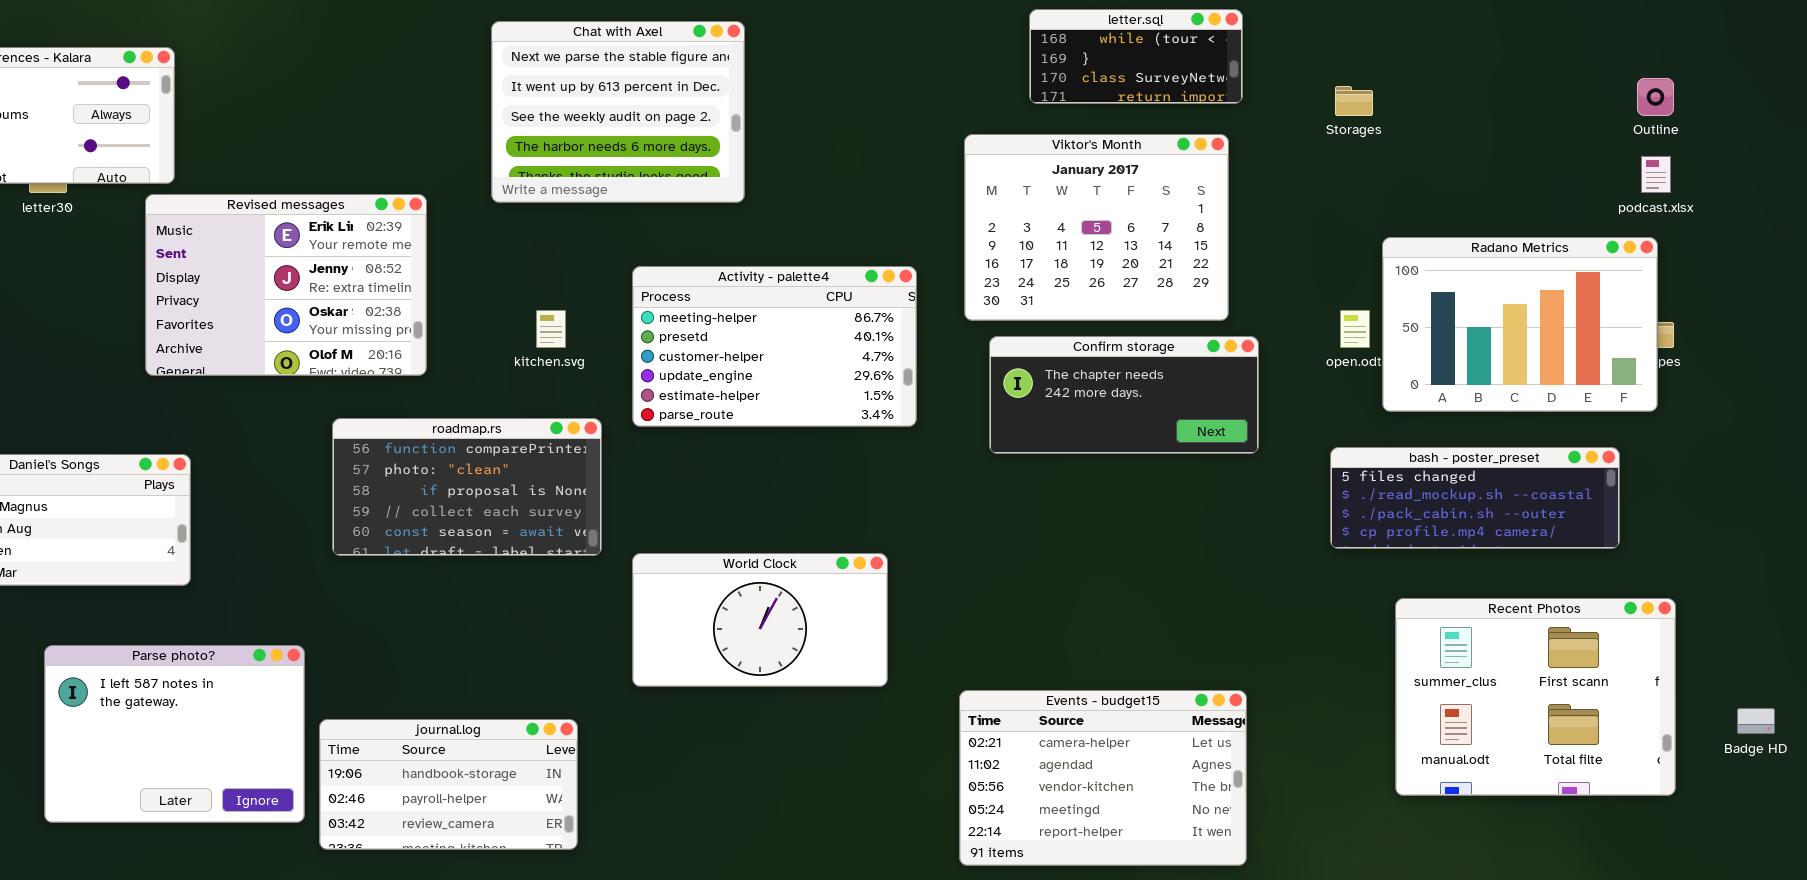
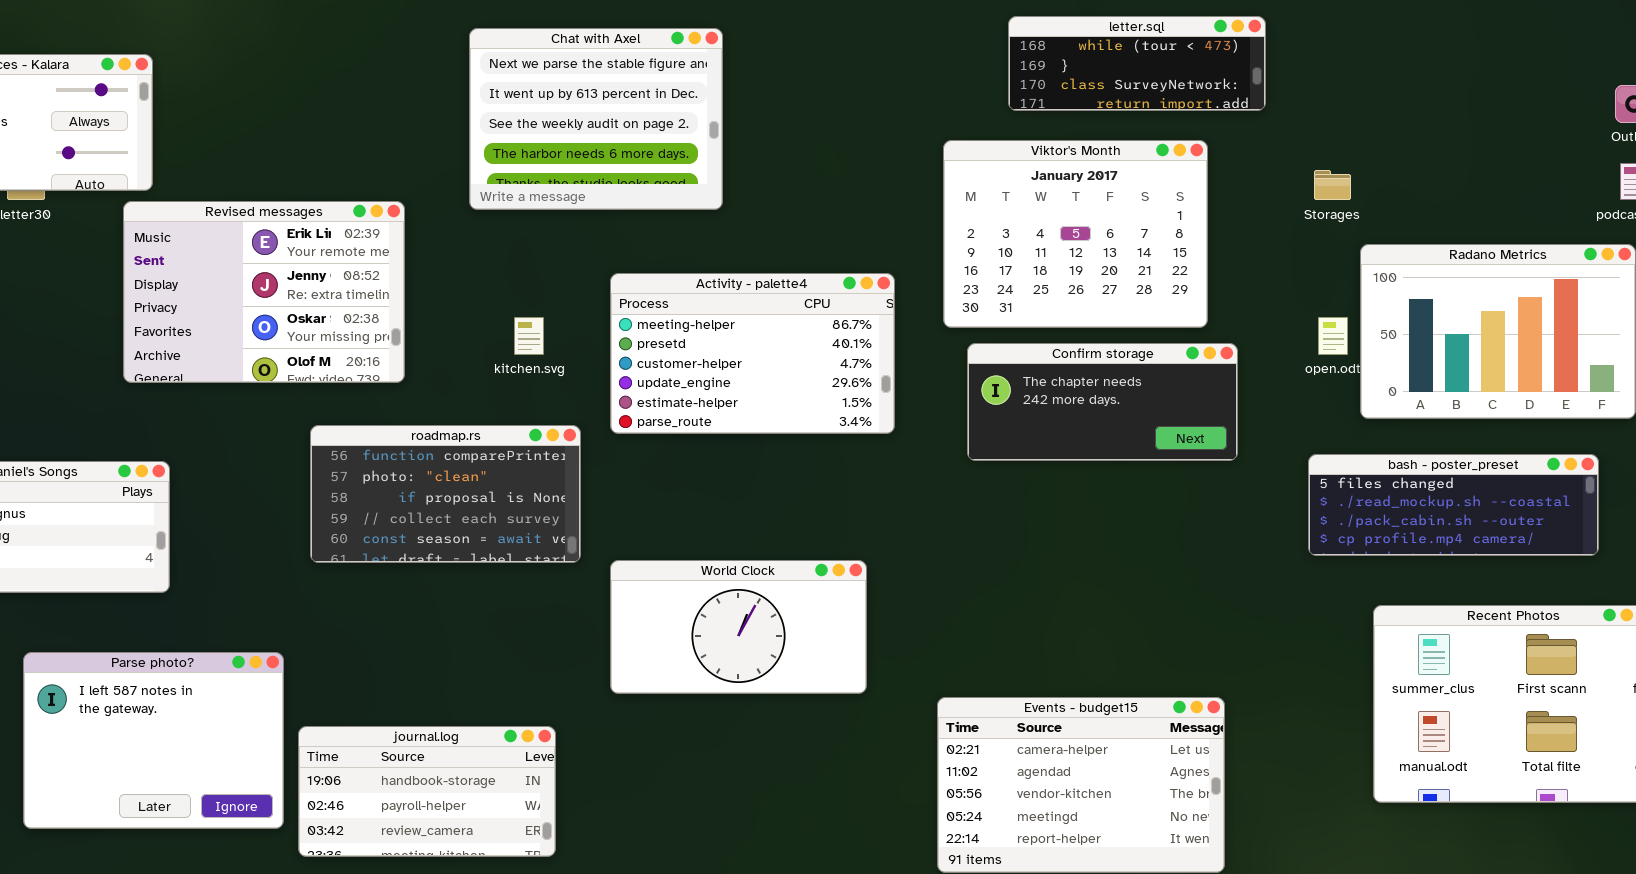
letter.sql: [1029,9,1243,104] -> [1008,16,1266,111], resized
Storages: [1335,86,1373,116] -> [1314,170,1351,200], moved

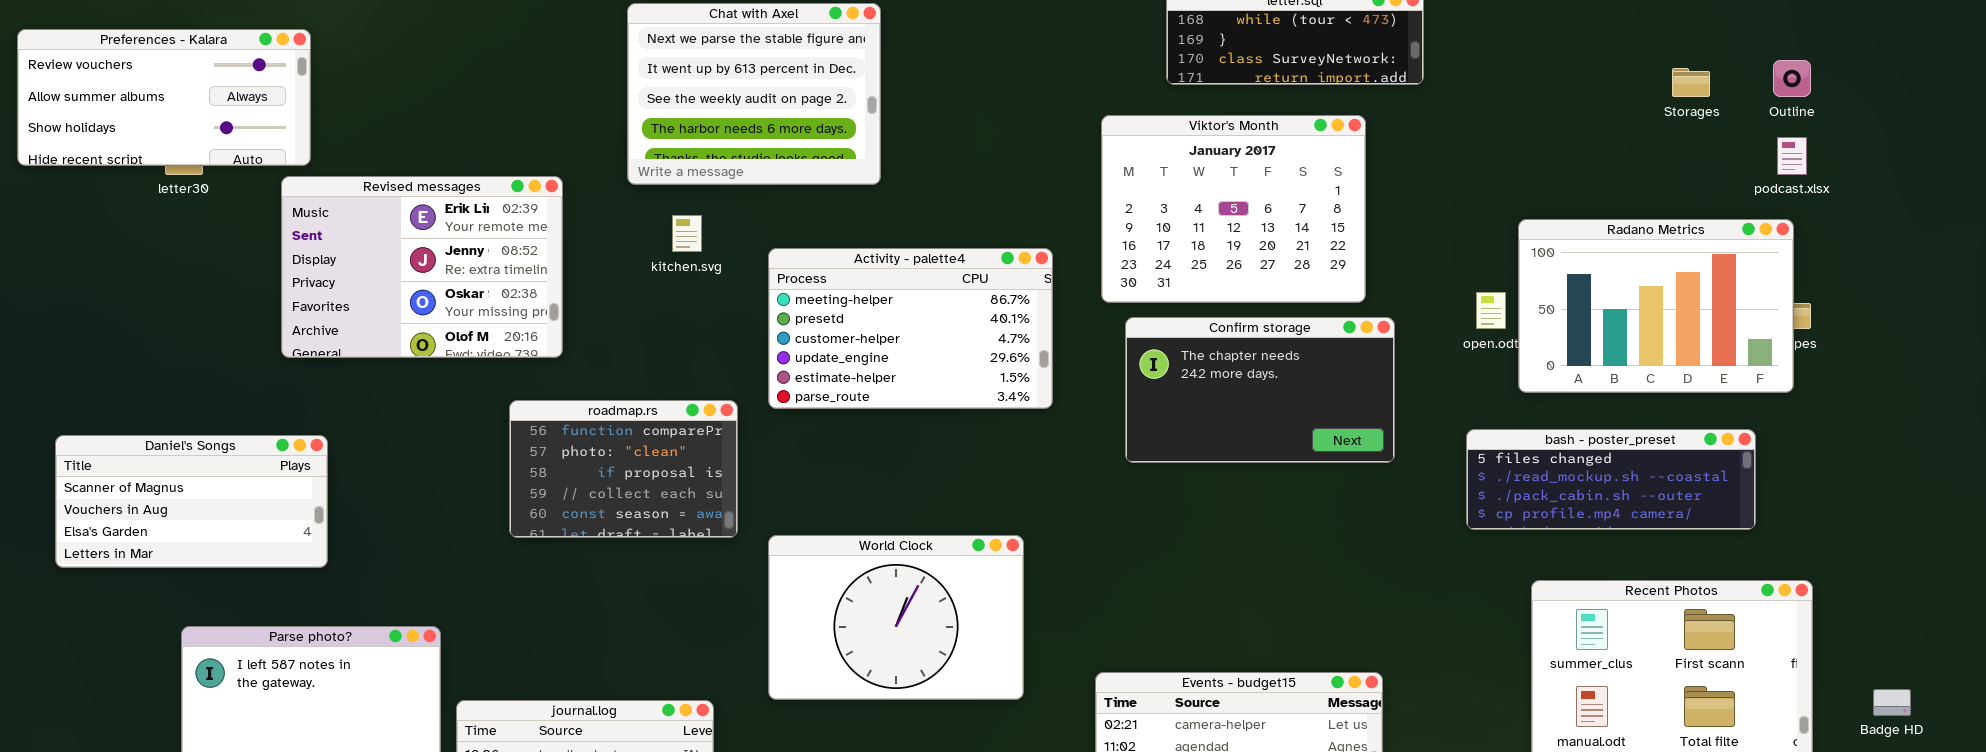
Storages: [1314,170,1351,200] -> [1672,68,1710,97], moved
kitchen.svg: [514,317,544,355] -> [672,215,702,252], moved
Confirm storage: [967,343,1238,461] -> [1125,317,1395,463], resized
roadmap.rs: [310,425,581,563] -> [509,400,738,538], resized
World Clock: [610,560,867,694] -> [768,535,1024,700], resized

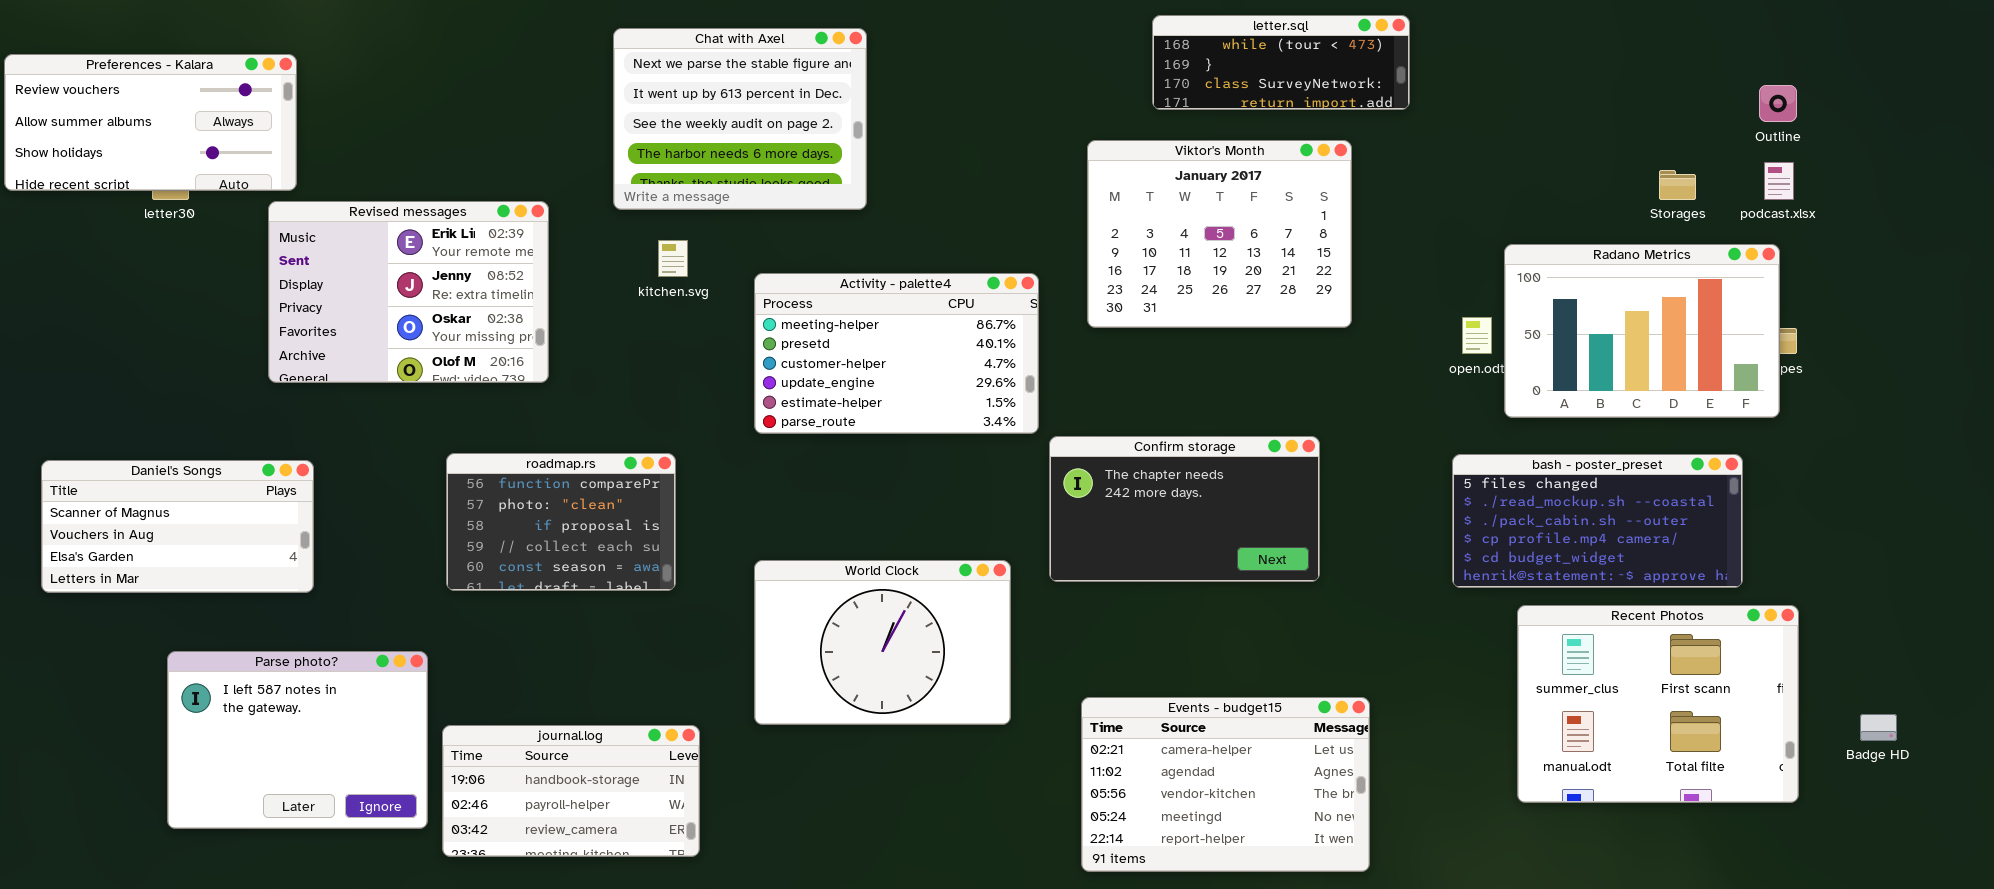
Storages: [1672,68,1710,97] -> [1659,170,1696,200], moved
Confirm storage: [1125,317,1395,463] -> [1049,436,1320,582], moved
roadmap.rs: [509,400,738,538] -> [446,453,676,591], moved
bash - poster_preset: [1466,429,1756,530] -> [1452,454,1743,588], resized

